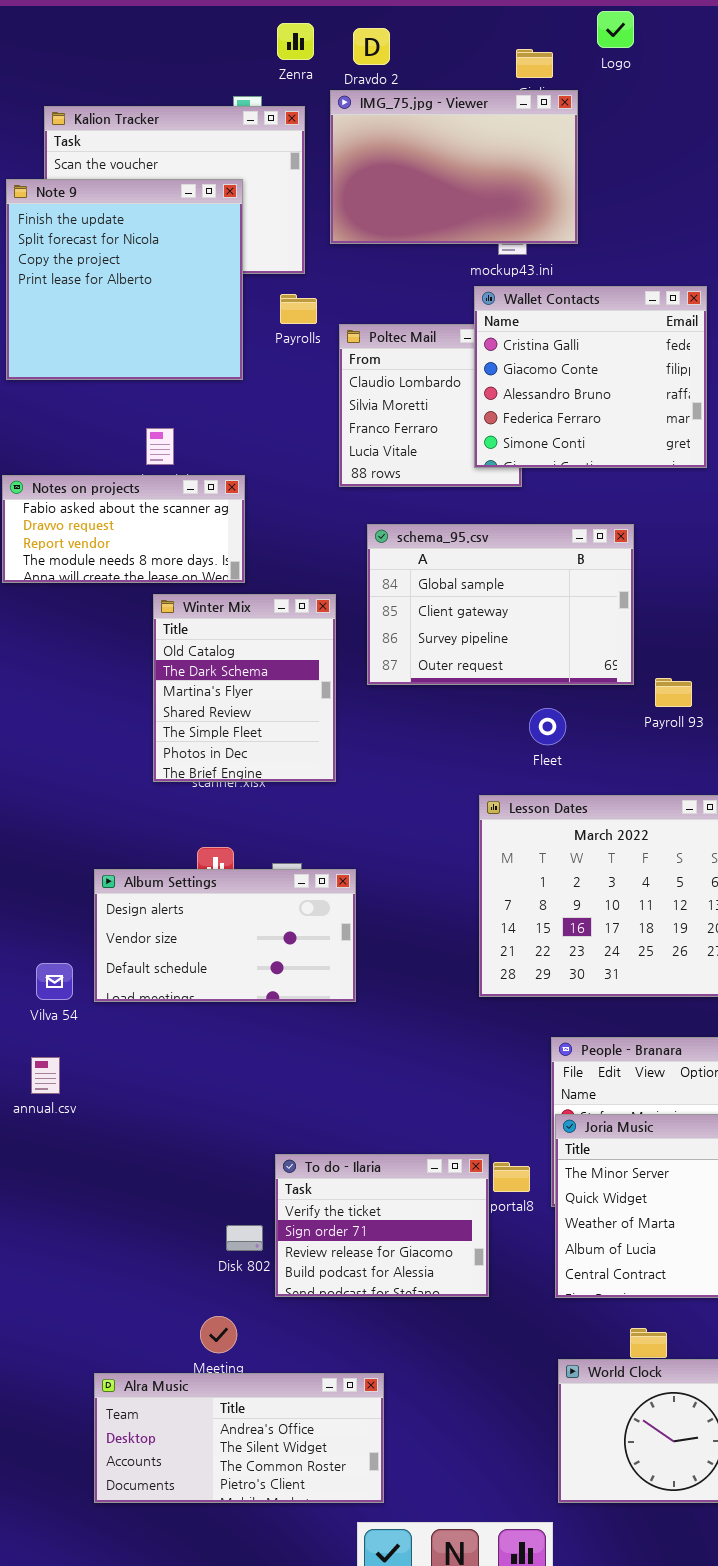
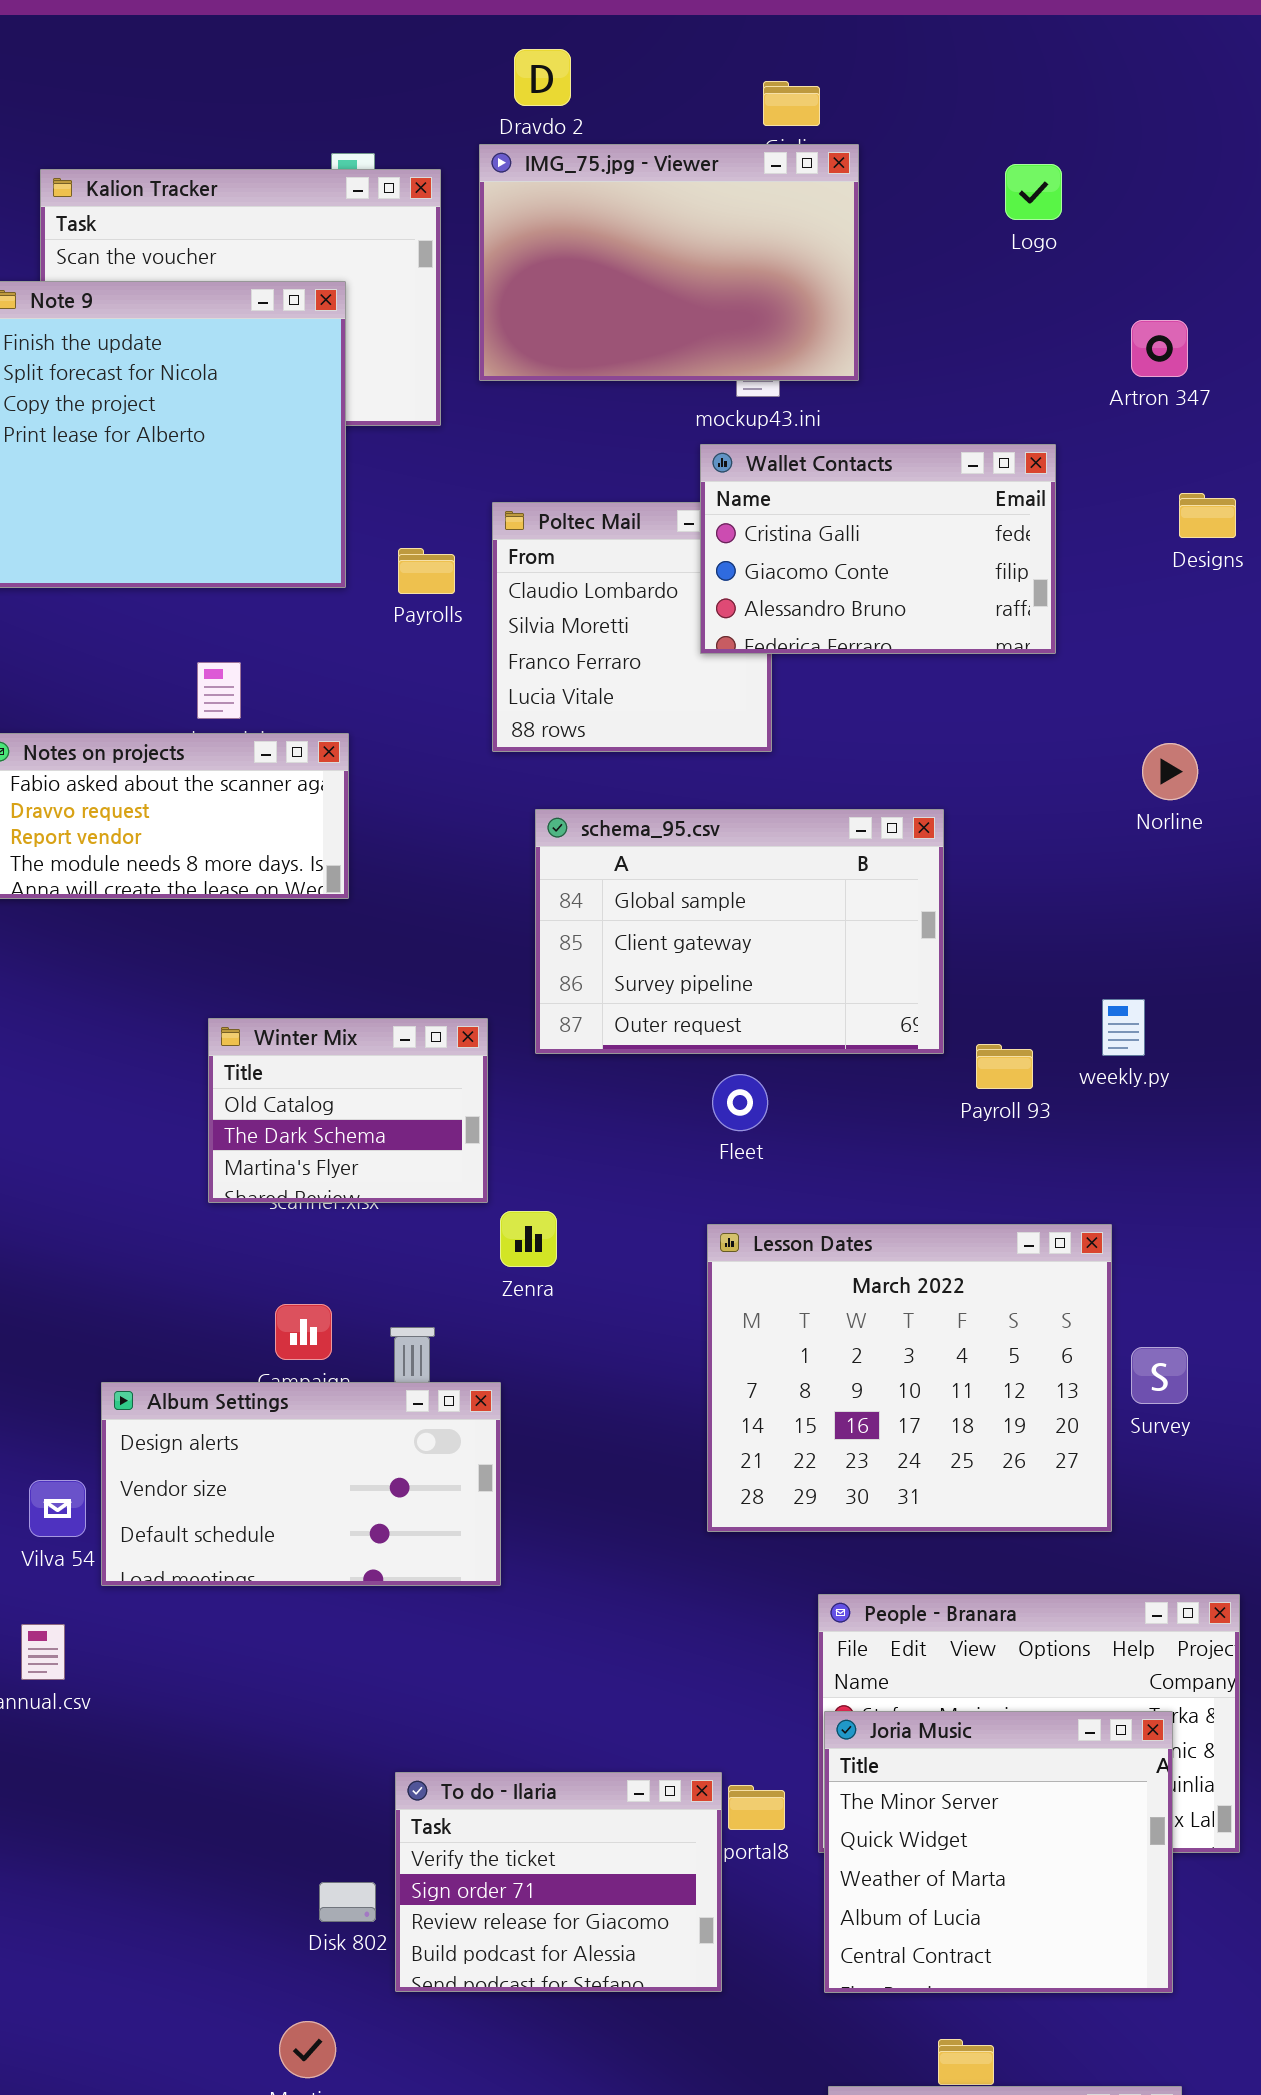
Logo: [597,11,634,48] -> [1005,164,1062,220], moved
Zenra: [277,23,314,60] -> [500,1211,557,1267], moved
Wallet Contacts: [474,286,707,468] -> [700,444,1056,654], resized
Payrolls: [280,294,317,324] -> [398,548,455,594], moved
Winter Mix: [153,594,336,782] -> [208,1018,488,1203], resized
Fleet: [529,708,566,745] -> [712,1074,768,1131], moved
Album Settings: [94,869,356,1002] -> [101,1382,501,1586], moved

